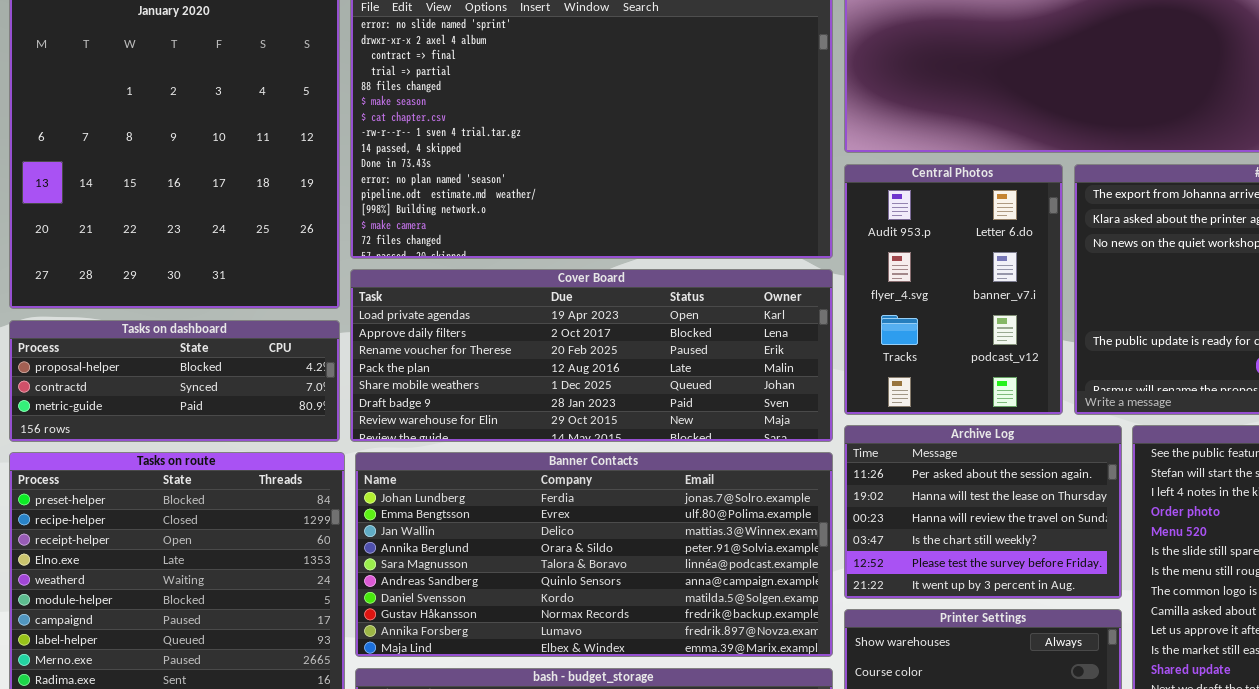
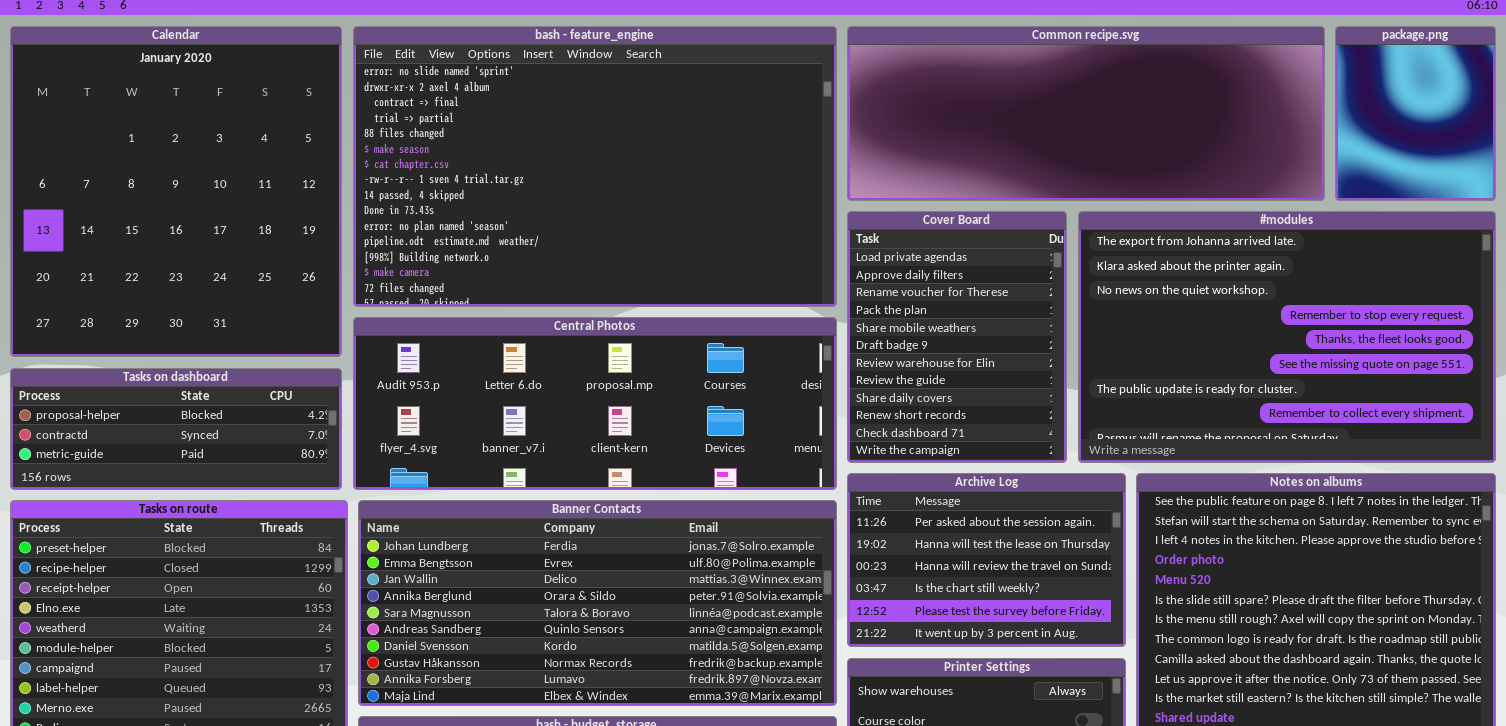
Central Photos: [844,164,1063,415] -> [353,317,837,490], moved, resized
Cover Board: [350,269,833,442] -> [847,211,1067,463], moved, resized

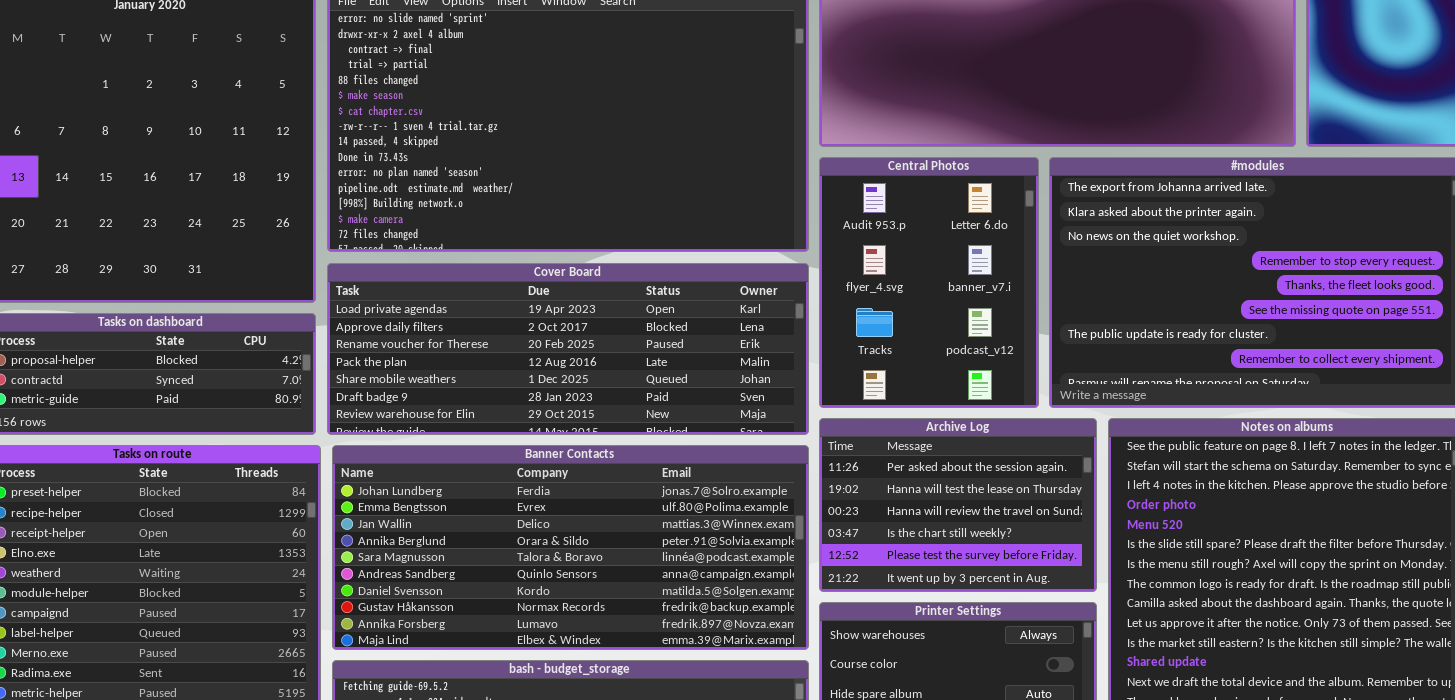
Cover Board: [847,211,1067,463] -> [327,263,809,435], moved, resized
Central Photos: [353,317,837,490] -> [819,157,1039,408], moved, resized

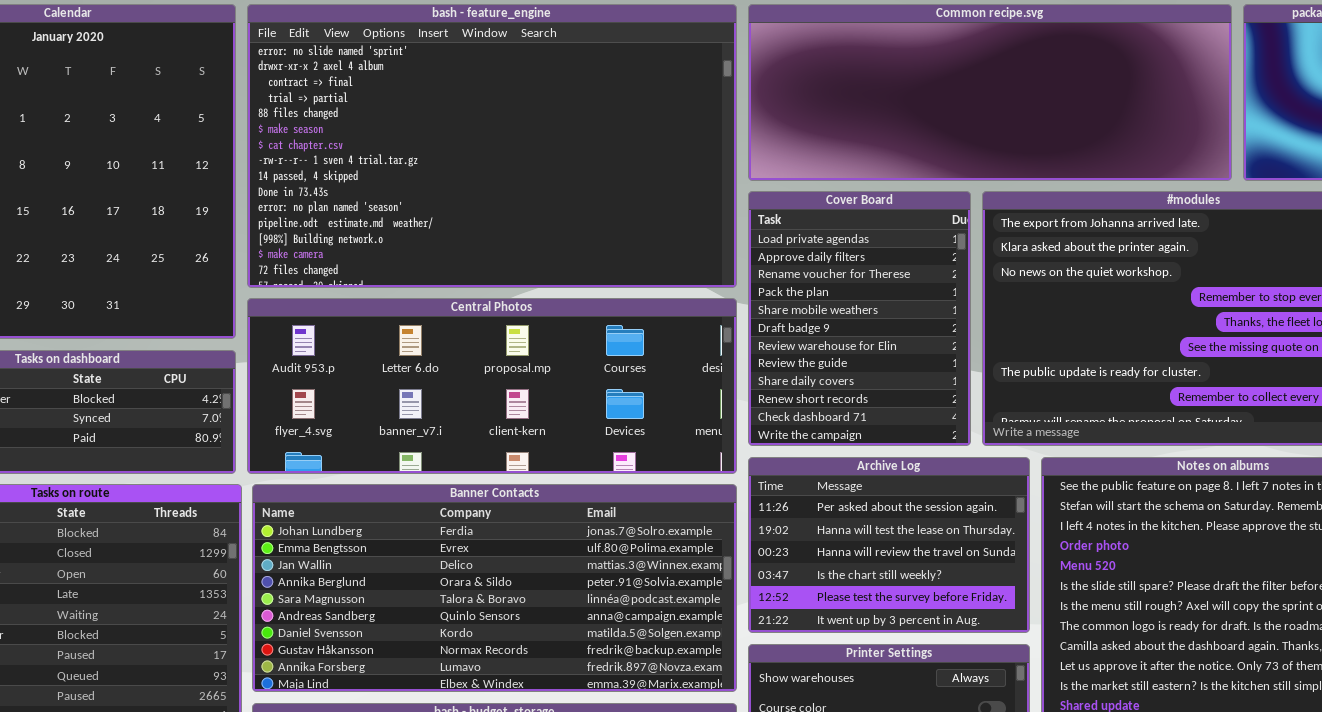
Central Photos: [819,157,1039,408] -> [247,298,737,474], moved, resized
Cover Board: [327,263,809,435] -> [748,191,971,446], moved, resized

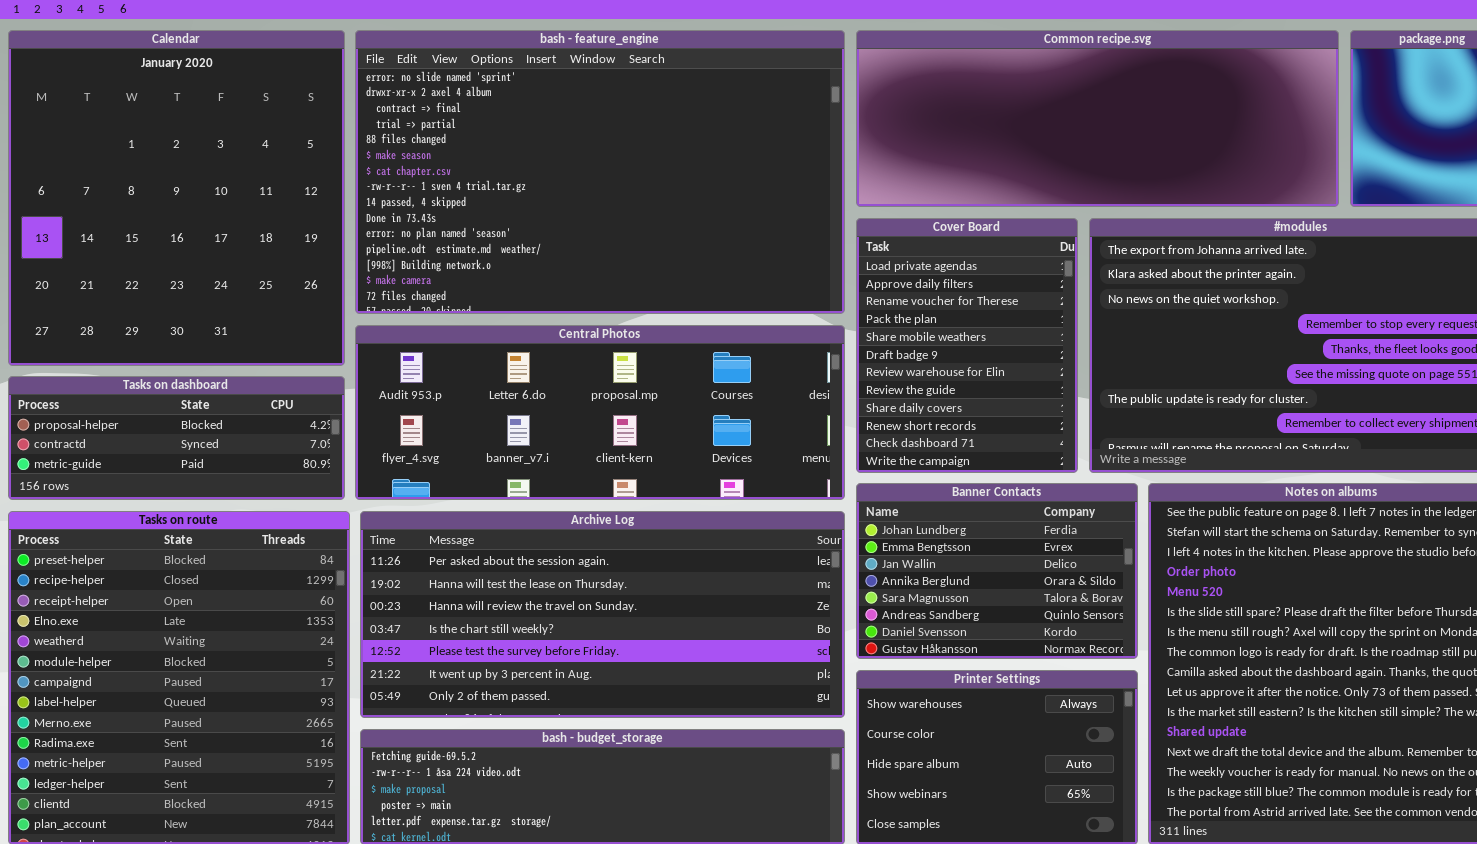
Archive Log: [748,457,1030,633] -> [360,511,845,718], moved, resized
Banner Contacts: [252,484,737,692] -> [856,483,1138,659], moved, resized

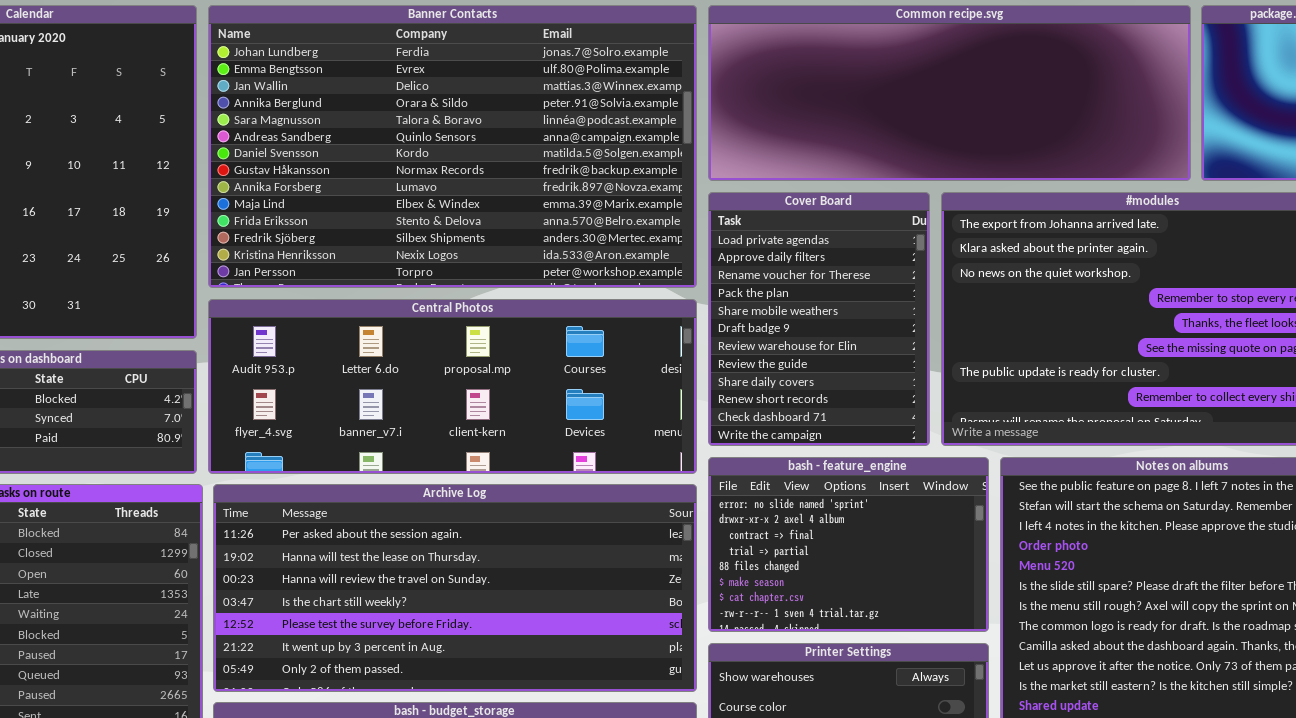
bash - feature_engine: [355,30,845,314] -> [708,457,989,632], moved, resized
Banner Contacts: [856,483,1138,659] -> [208,5,697,288], moved, resized

